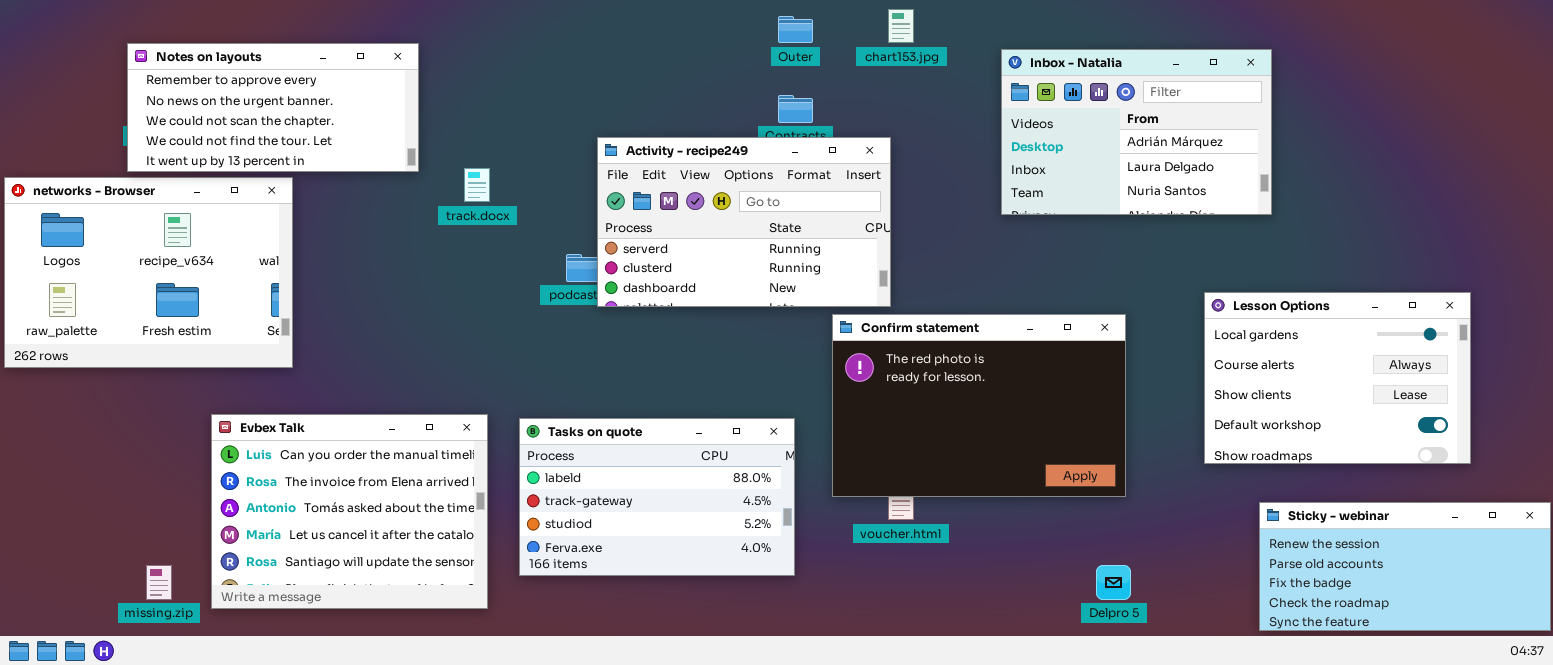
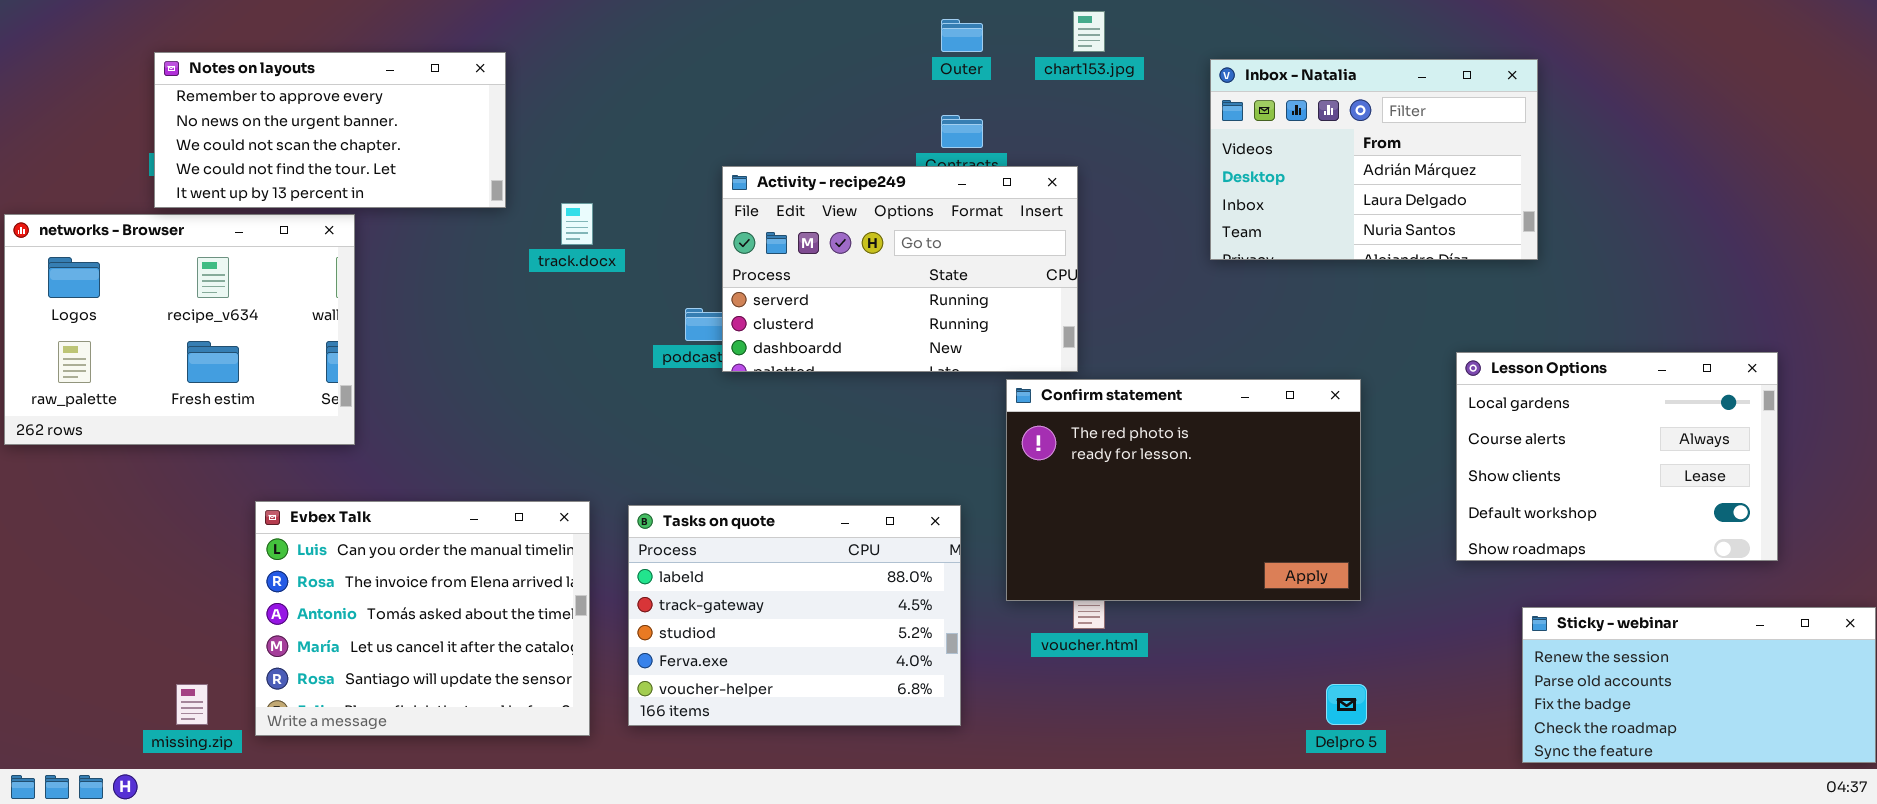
Tasks on quote: [519,418,795,576] -> [628,505,961,726], resized

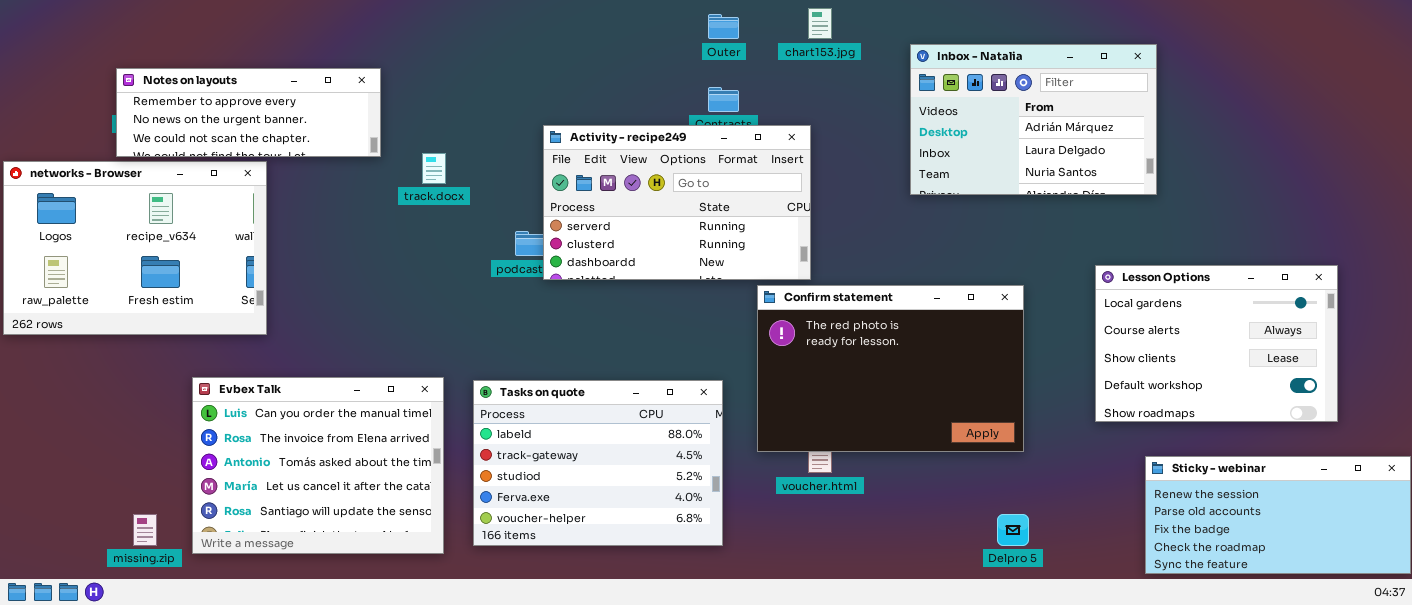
Notes on layouts: [154,52,506,208] -> [116,68,381,157], resized

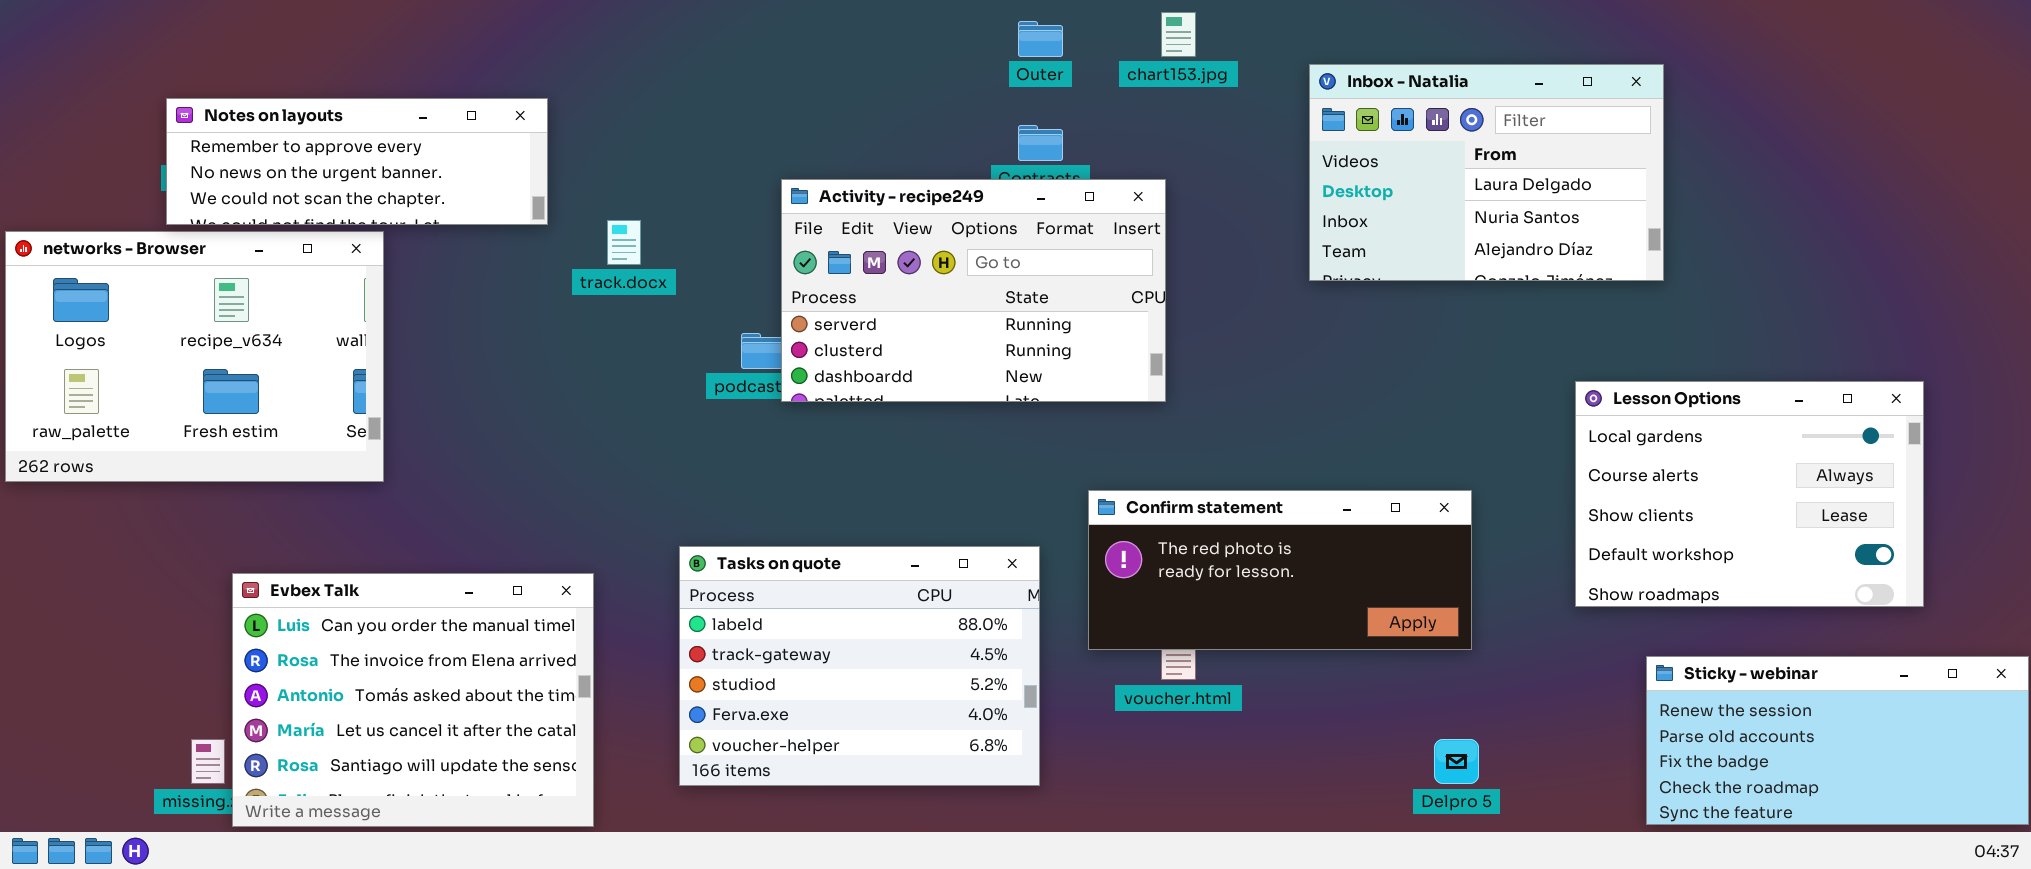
Inbox - Natalia: [910,44,1157,195] -> [1309,64,1664,281], scrolled down 1 row
Confirm statement: [757,285,1024,452] -> [1088,490,1472,650], resized
Evbex Talk: [192,377,444,554] -> [232,573,594,827], moved

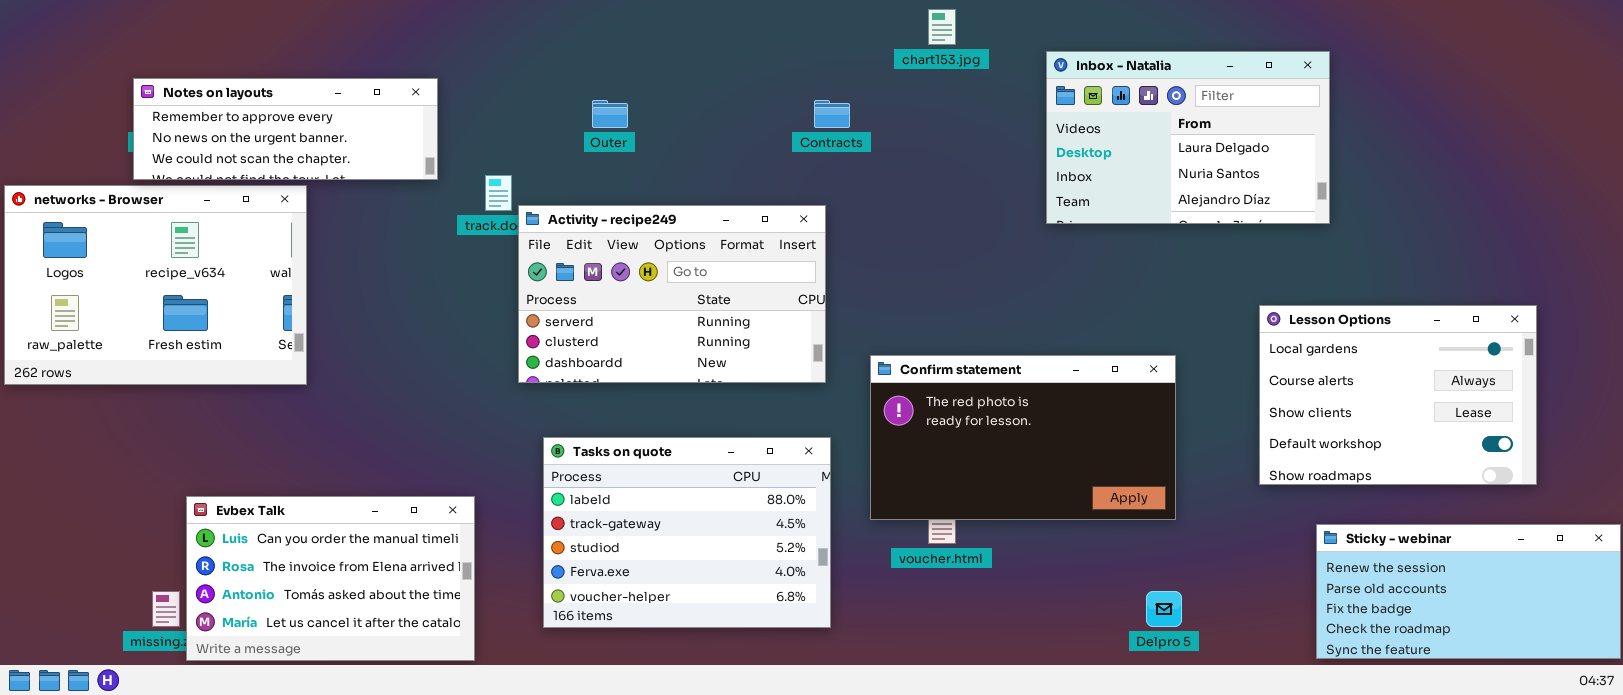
Outer: [1018,21,1063,57] -> [592,100,628,128], moved
Activity - recipe249: [781,179,1166,402] -> [518,205,826,383], moved
Confirm statement: [1088,490,1472,650] -> [870,355,1176,520], resized
Evbex Talk: [232,573,594,827] -> [186,496,475,661], resized

